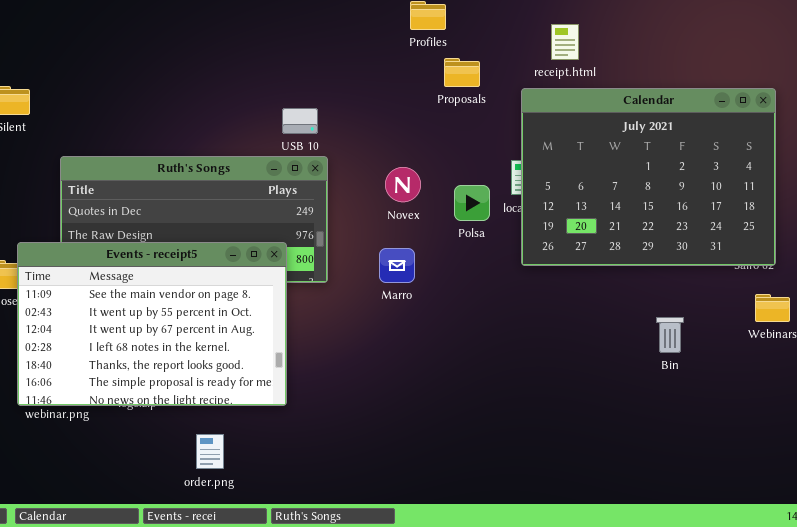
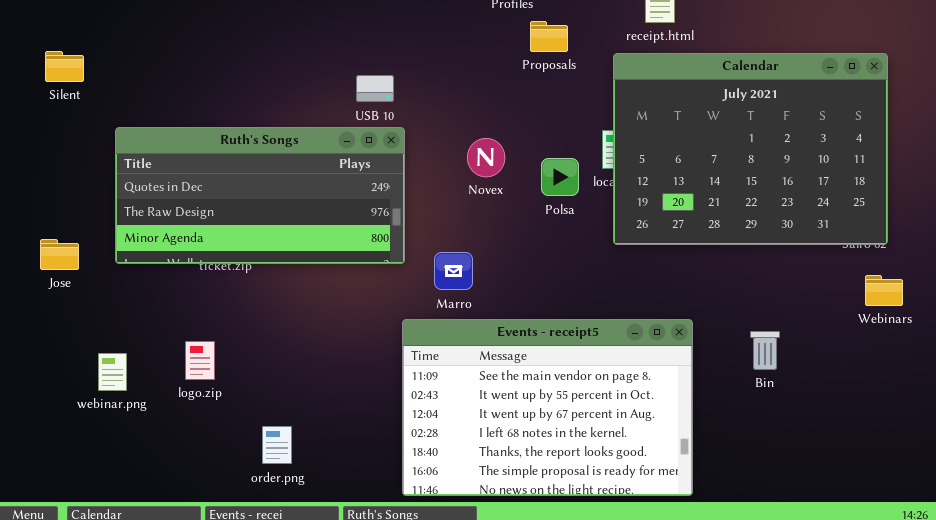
Events - receipt5: [17,242,287,406] -> [402,319,693,496], moved
Marro: [379,248,415,283] -> [434,252,473,290], moved
Bin: [656,317,684,353] -> [750,331,780,370], moved

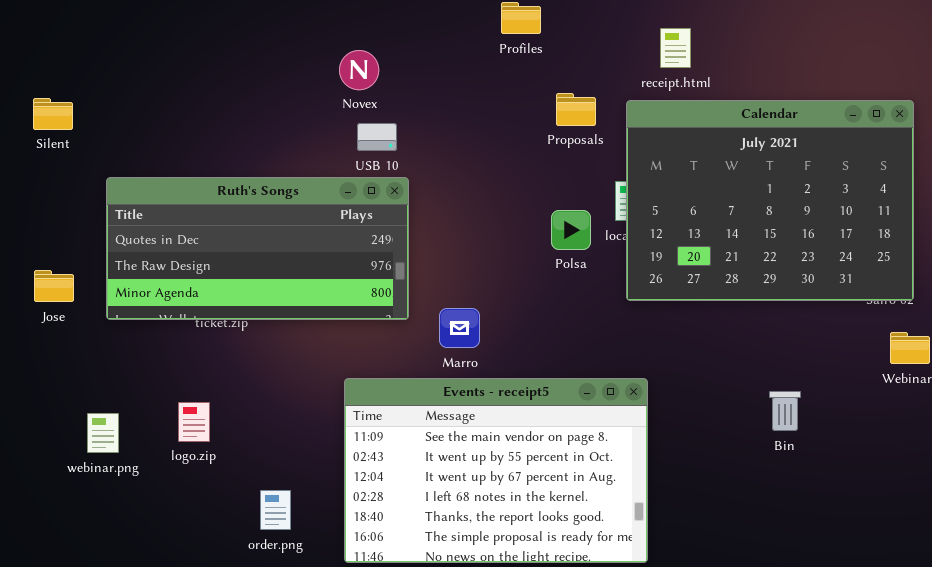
Proposals: [530,21,568,52] -> [556,93,596,126], moved
Novex: [467,138,505,177] -> [339,50,379,90], moved
Jose: [40,239,79,270] -> [34,270,74,302], moved
Events - receipt5: [402,319,693,496] -> [344,378,648,563], moved

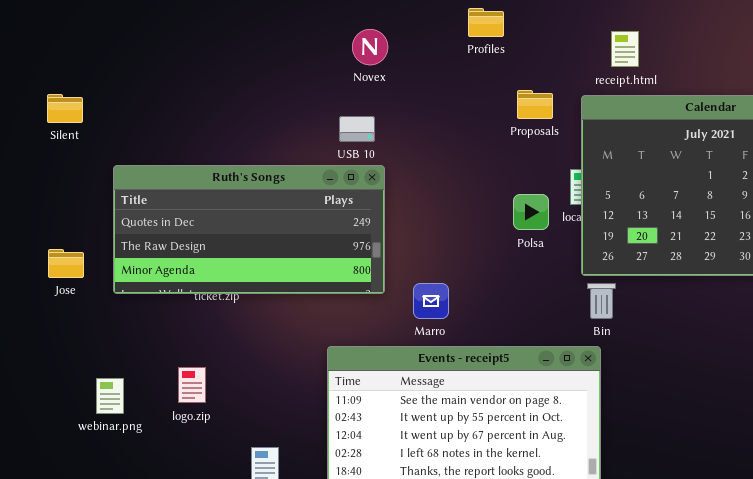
Novex: [339,50,379,90] -> [352,29,388,65], moved
Bin: [769,391,801,431] -> [587,283,616,319], moved

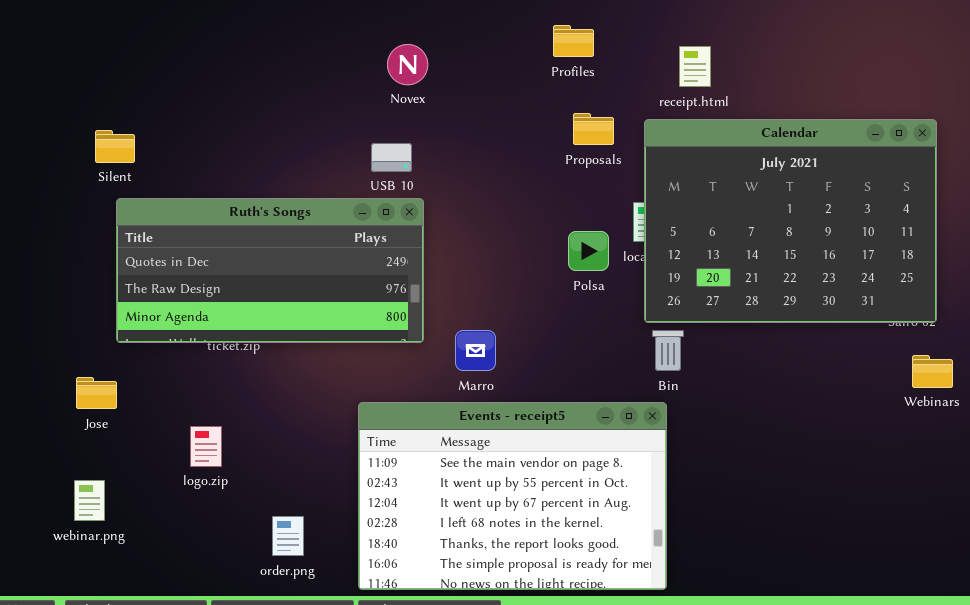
Profiles: [468,8,504,37] -> [553,25,594,57], moved
Silent: [47,94,83,123] -> [95,130,135,163], moved
Jose: [48,249,84,278] -> [76,377,117,409], moved
webinar.png: [96,378,124,414] -> [74,480,105,521], moved

